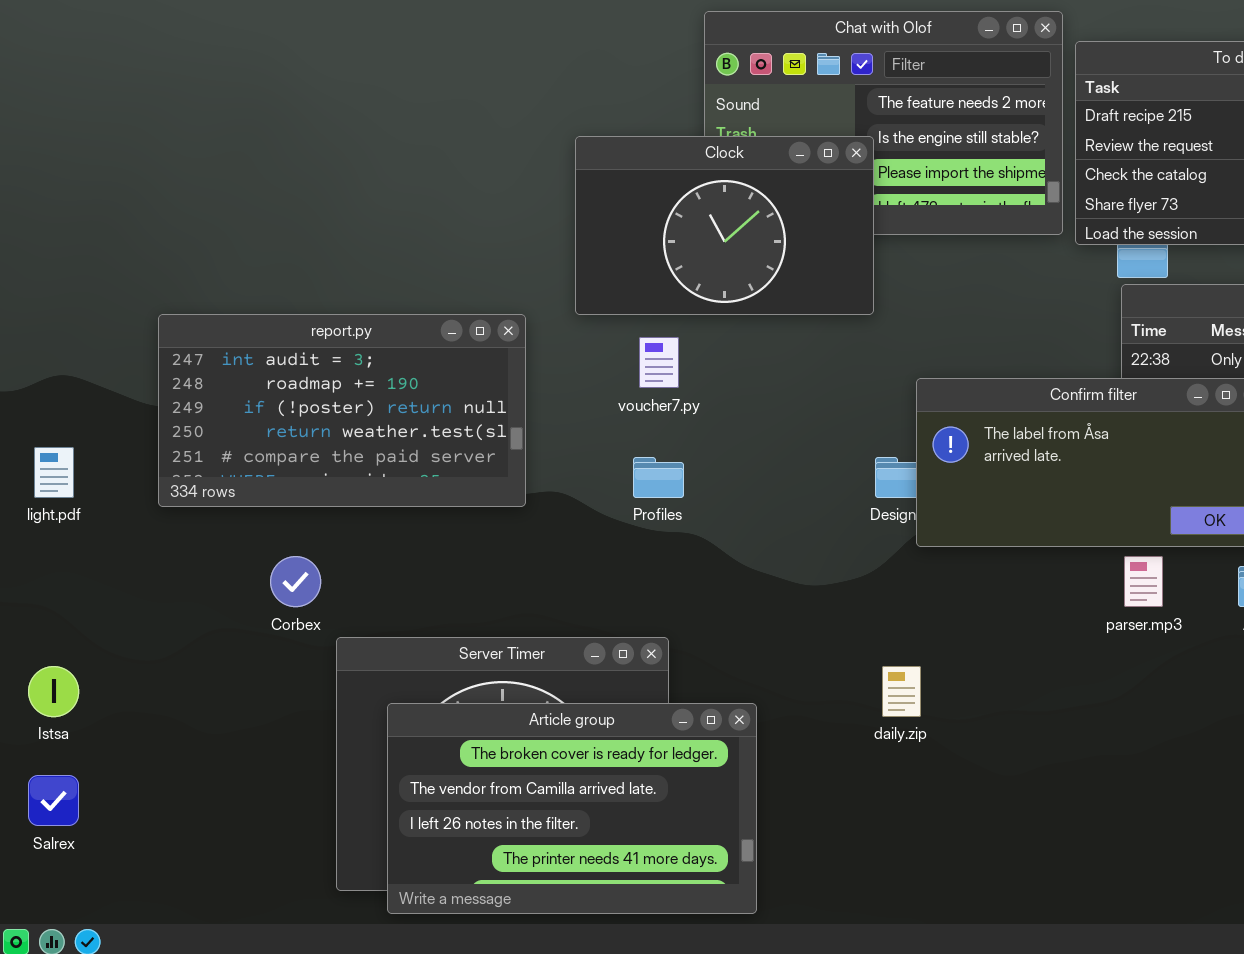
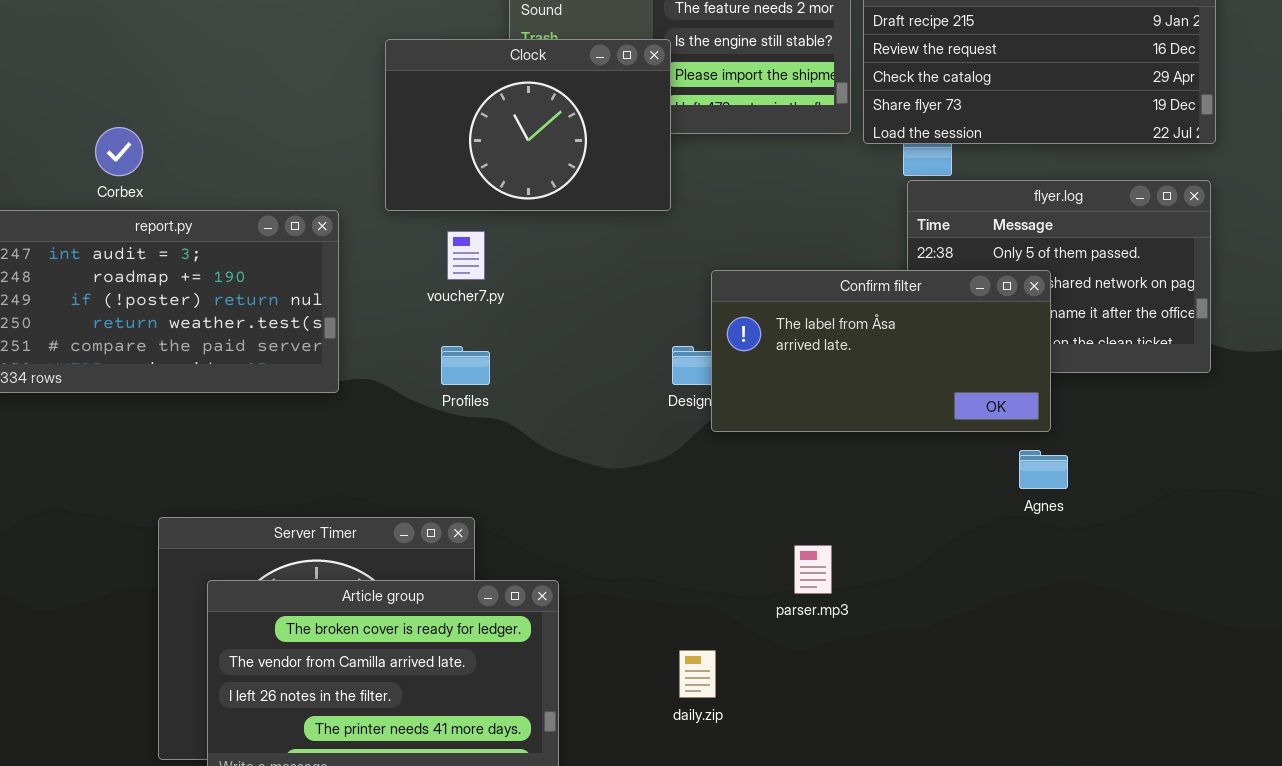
Corbex: [270,556,321,607] -> [95,127,143,176], moved
parser.mp3: [1124,556,1163,607] -> [794,545,832,594], moved
daily.zip: [882,666,921,717] -> [679,650,716,698], moved

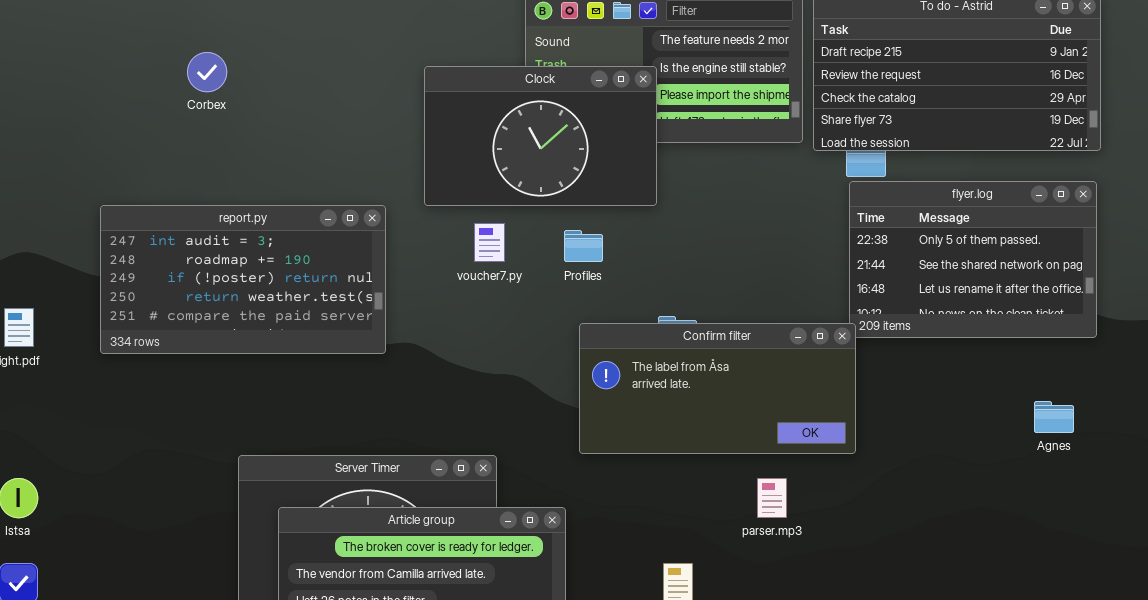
Corbex: [95,127,143,176] -> [187,52,227,92], moved
Confirm filter: [711,270,1051,432] -> [579,323,856,454], moved
Profiles: [441,346,490,385] -> [564,230,603,262], moved
Agnes: [1019,450,1068,489] -> [1034,401,1074,433], moved

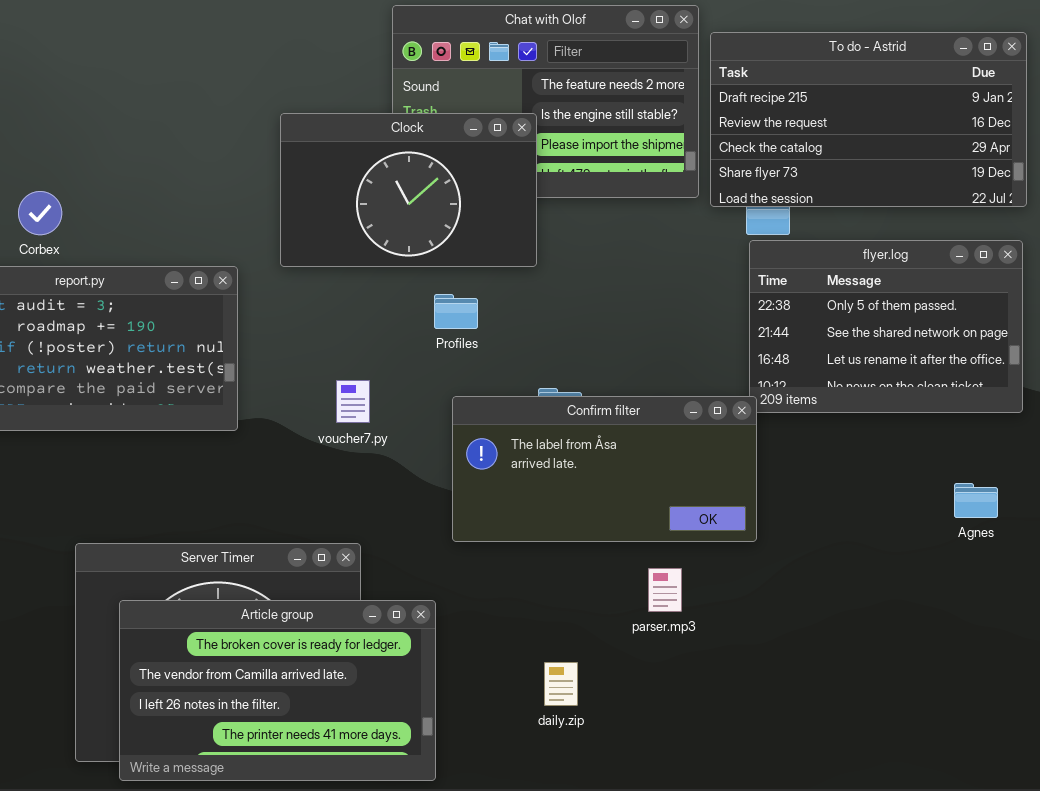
Corbex: [187,52,227,92] -> [18,191,62,235], moved
voucher7.py: [474,223,505,262] -> [336,380,370,423], moved

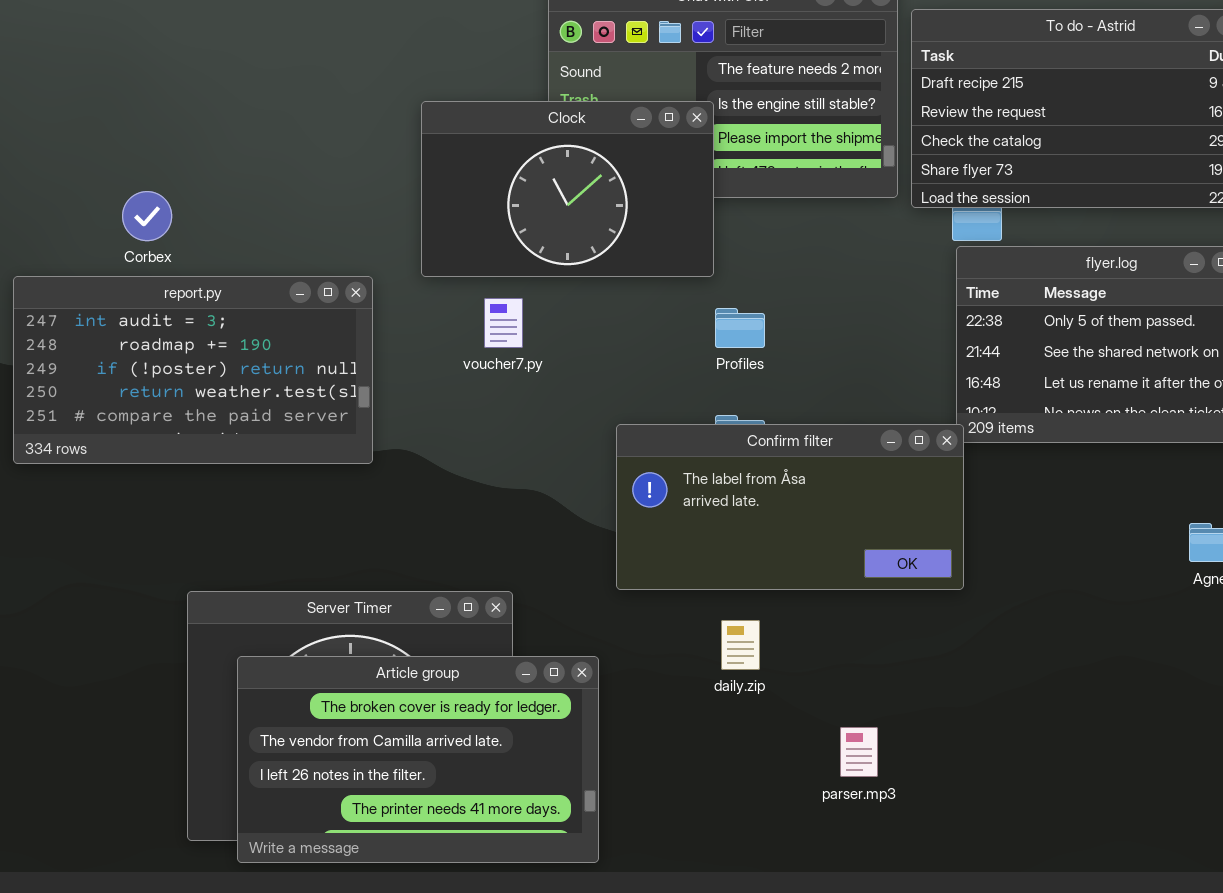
Profiles: [434,294,478,329] -> [715,308,765,348], moved
voucher7.py: [336,380,370,423] -> [484,298,523,348], moved
parser.mp3: [648,568,682,612] -> [840,727,878,777], moved
daily.zip: [544,662,578,706] -> [721,620,760,670], moved

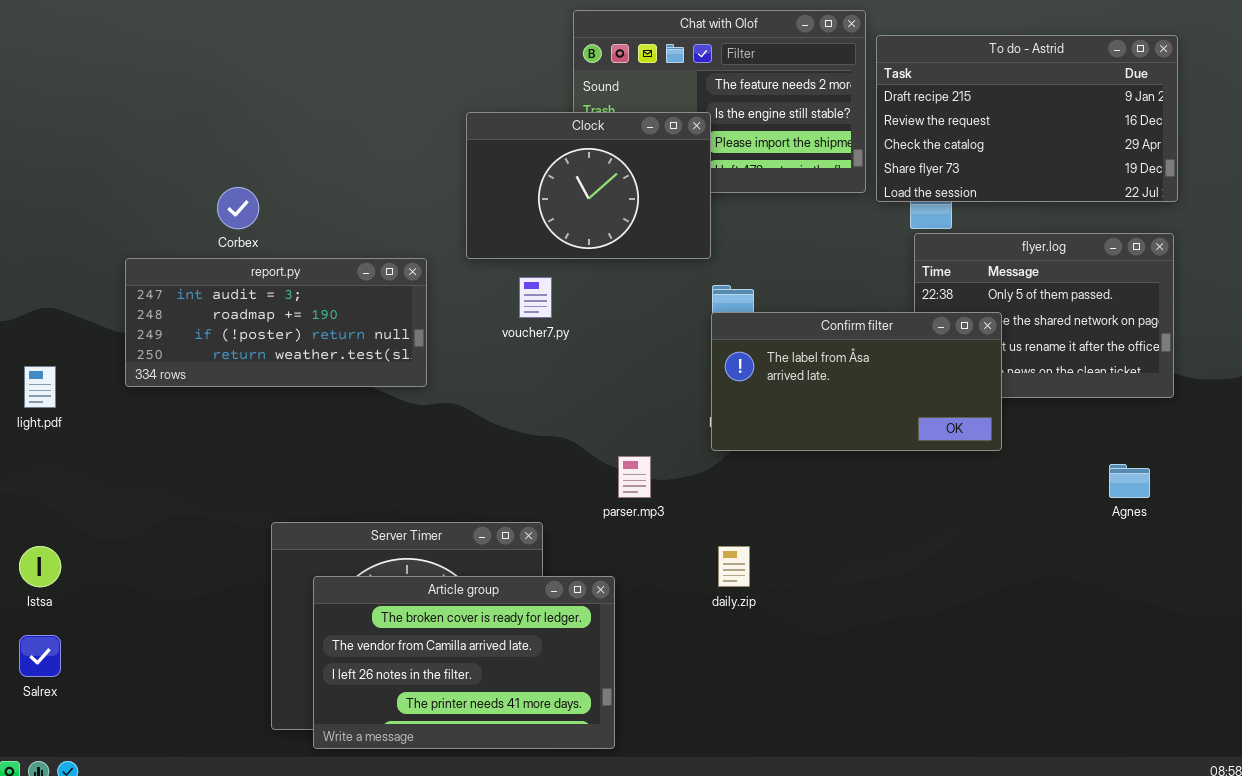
report.py: [13,276,373,464] -> [125,258,427,387], resized
Confirm filter: [616,424,964,590] -> [711,312,1002,451], moved
parser.mp3: [840,727,878,777] -> [618,456,651,498], moved

